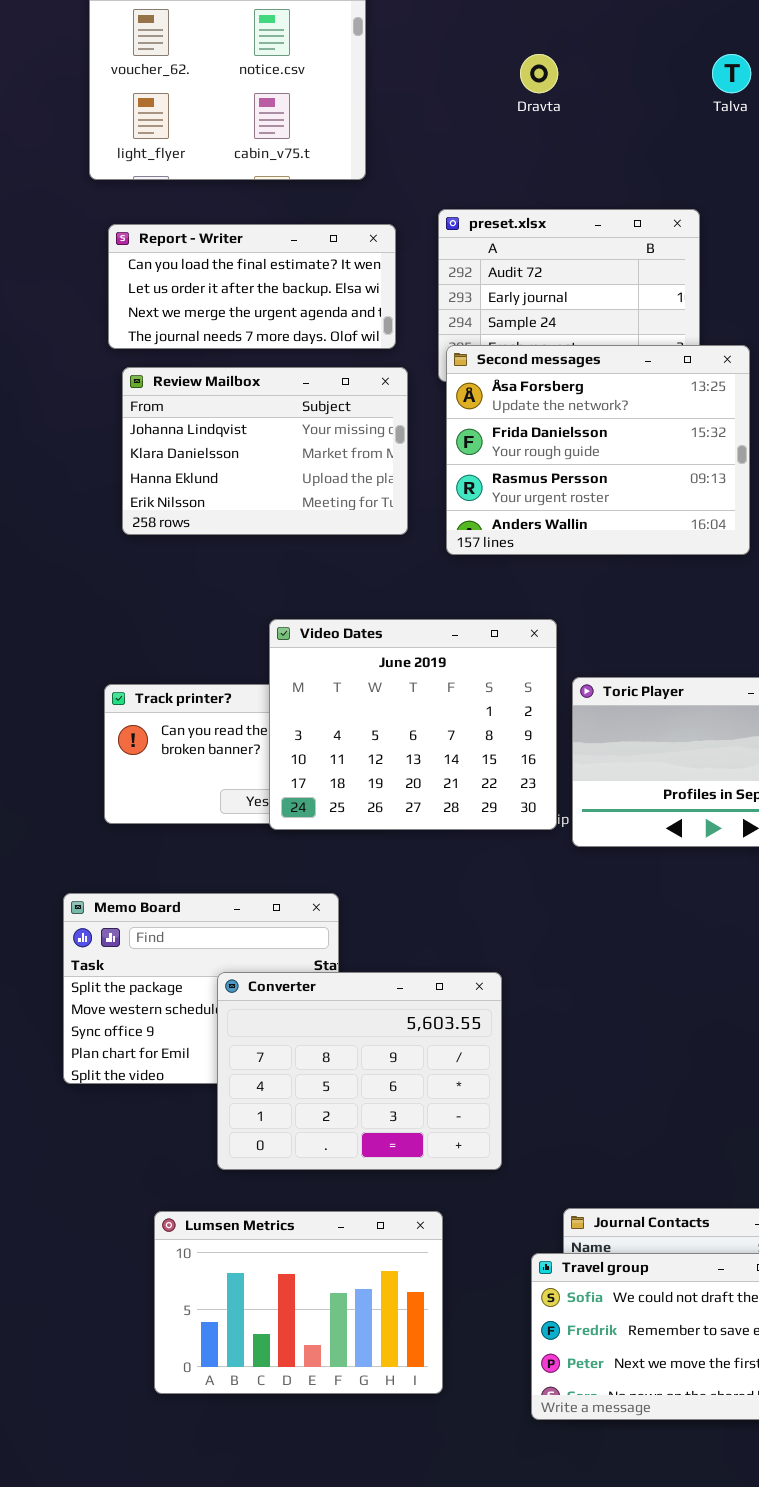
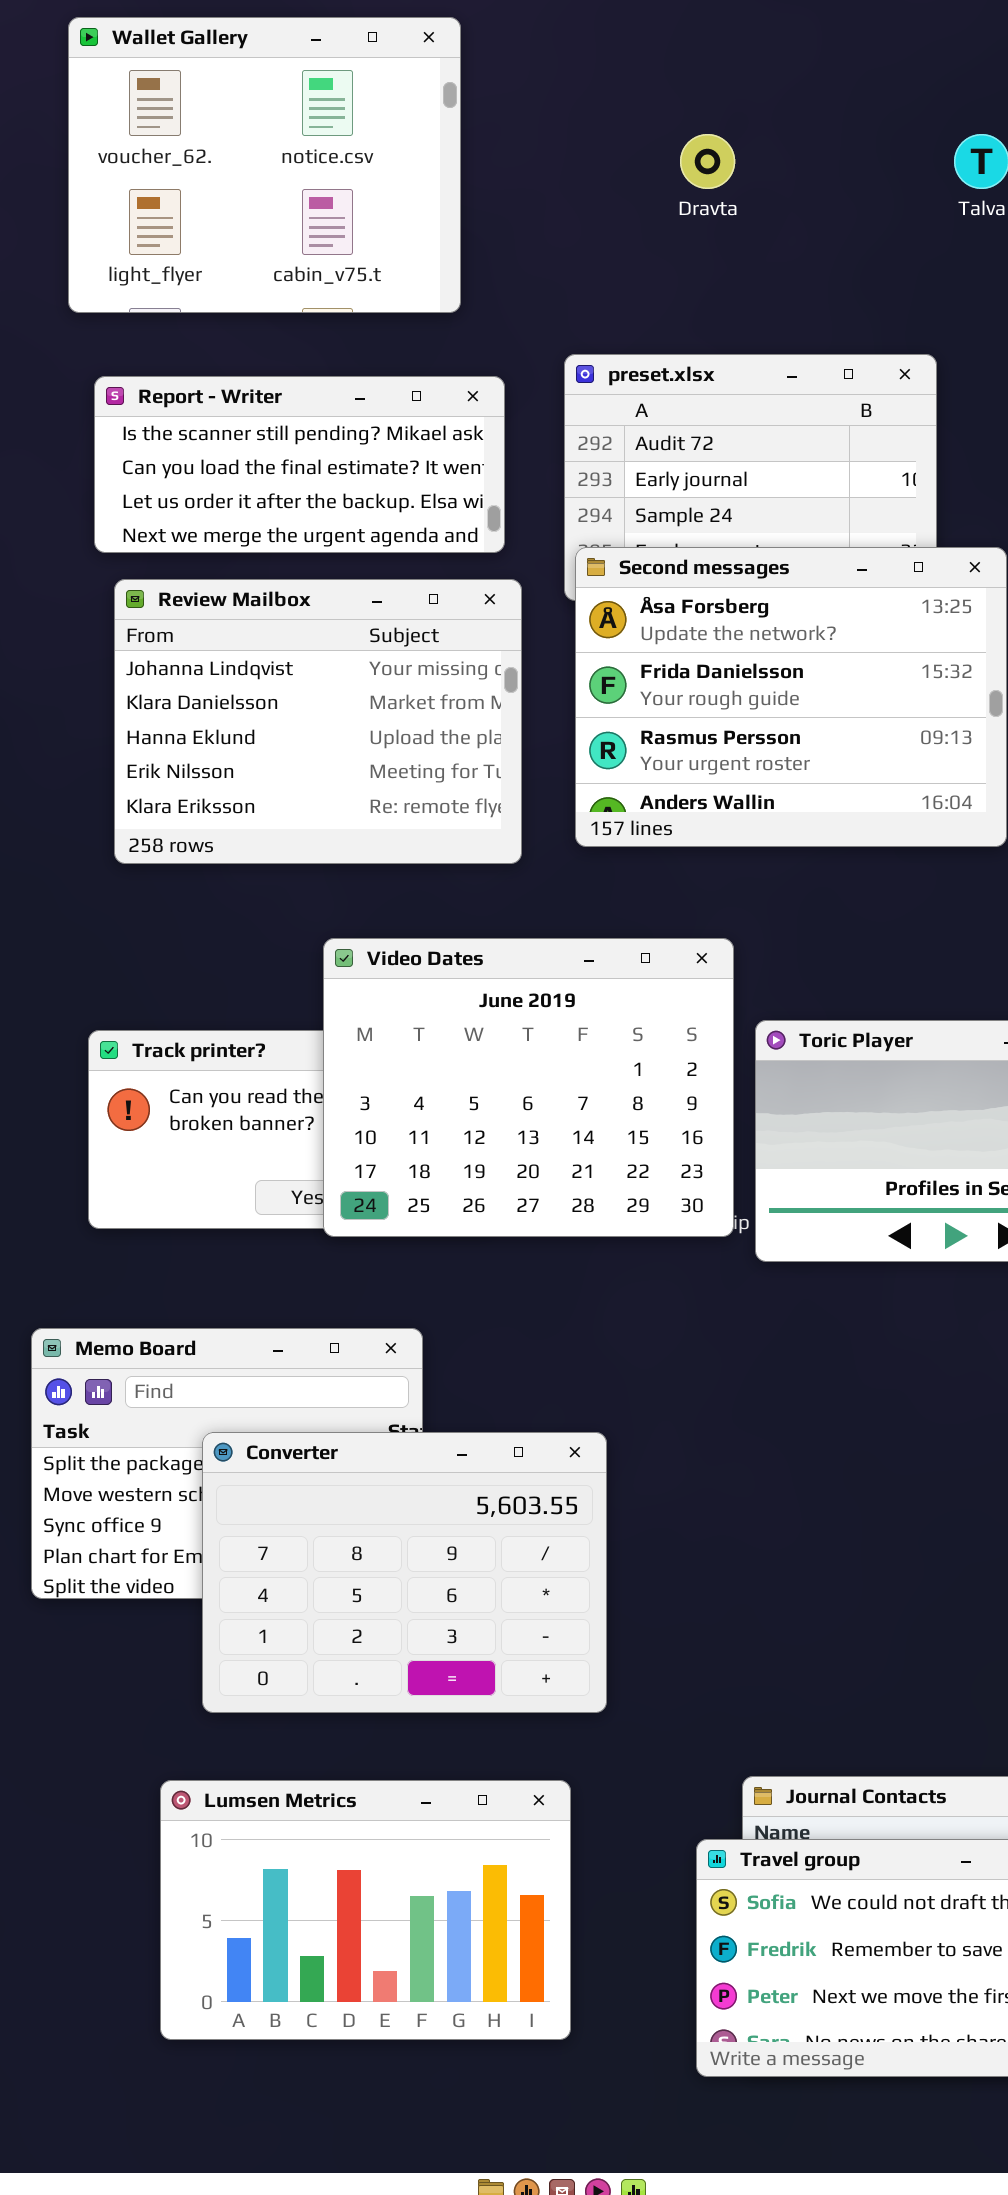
Report - Writer: [108,224,396,349] -> [94,376,505,553], scrolled up 1 row
Review Mailbox: [122,367,408,535] -> [114,579,522,864], resized
Converter: [217,972,502,1170] -> [202,1432,607,1713], moved

